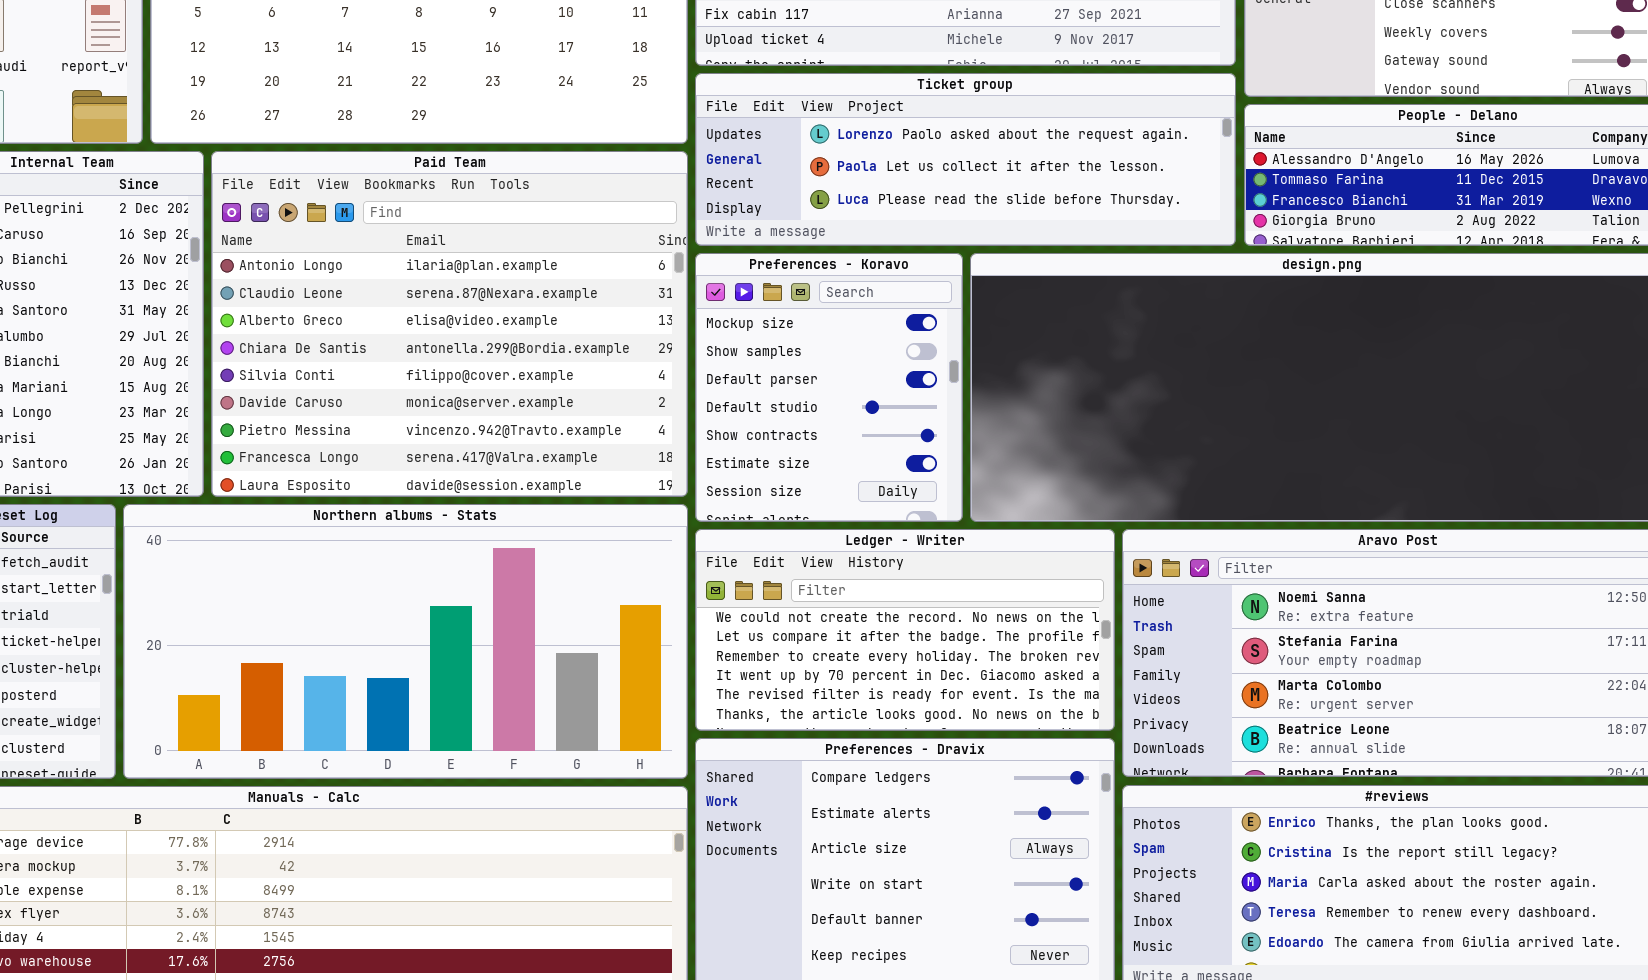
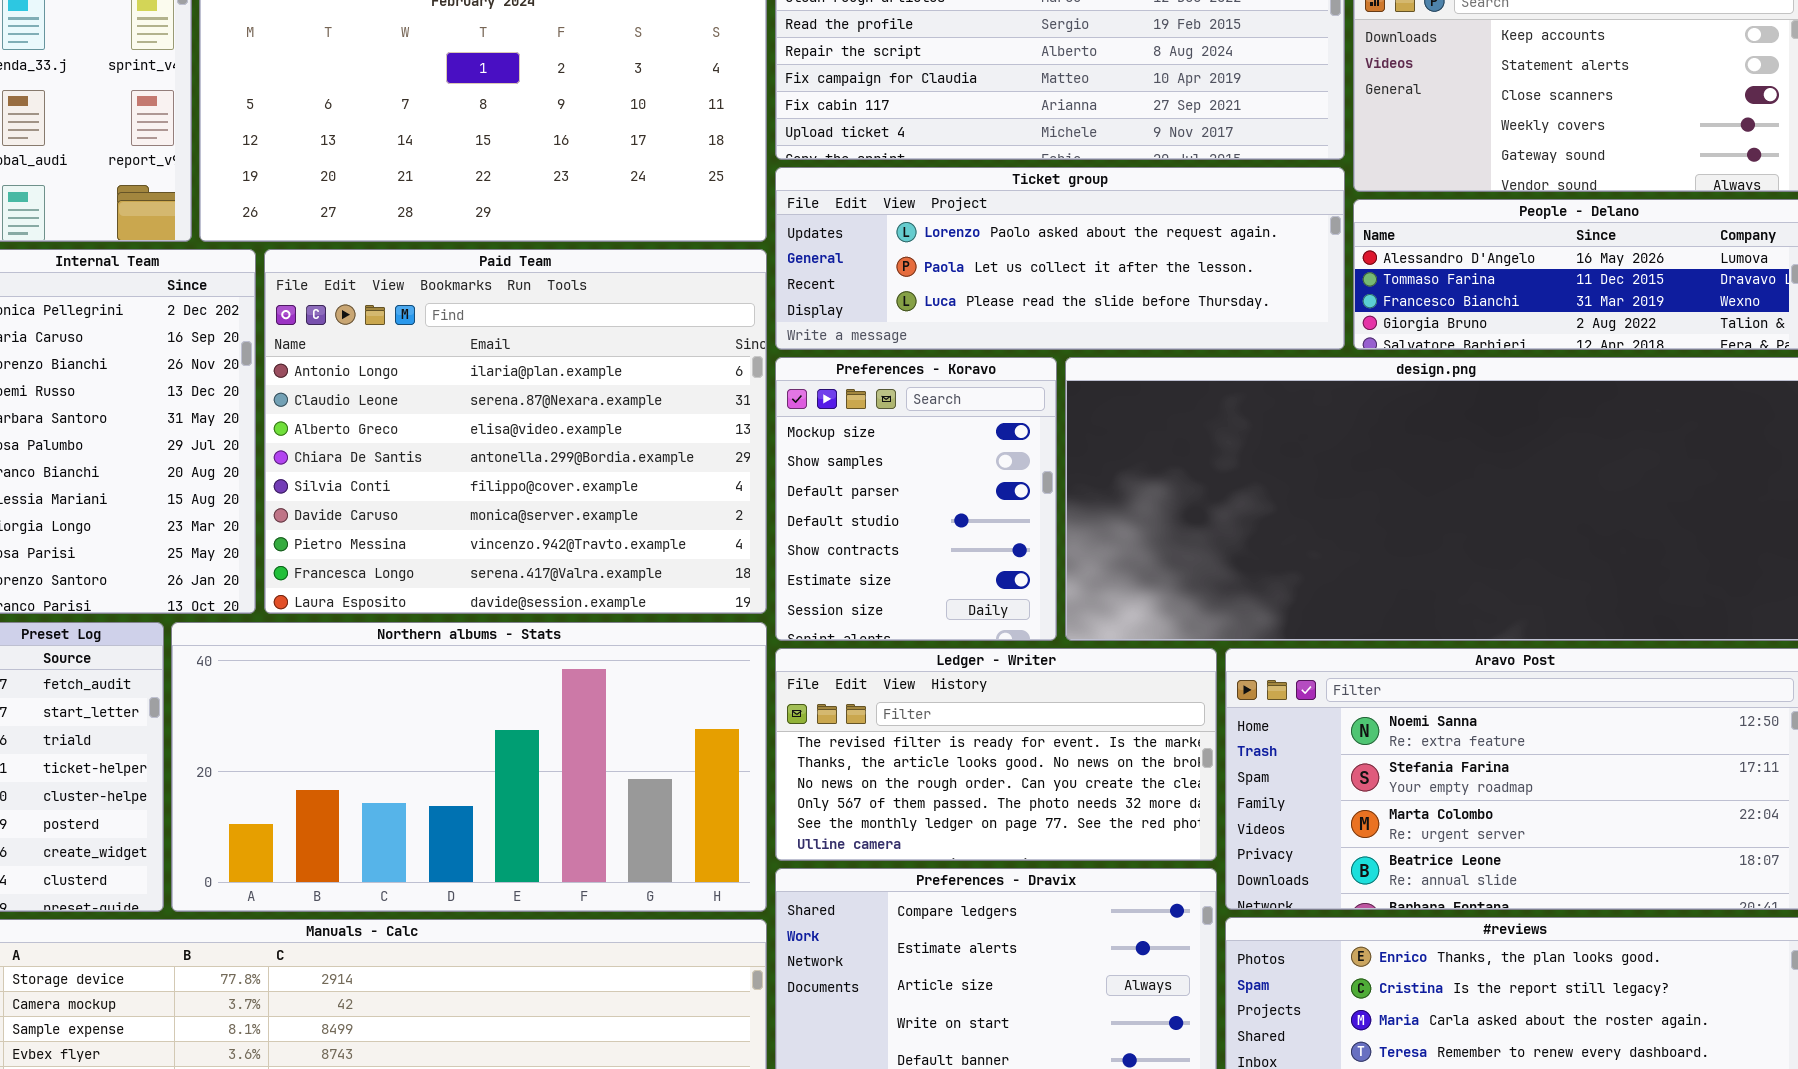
Ledger - Writer: [695,529,1115,731] -> [775,648,1217,861], scrolled down 4 rows

